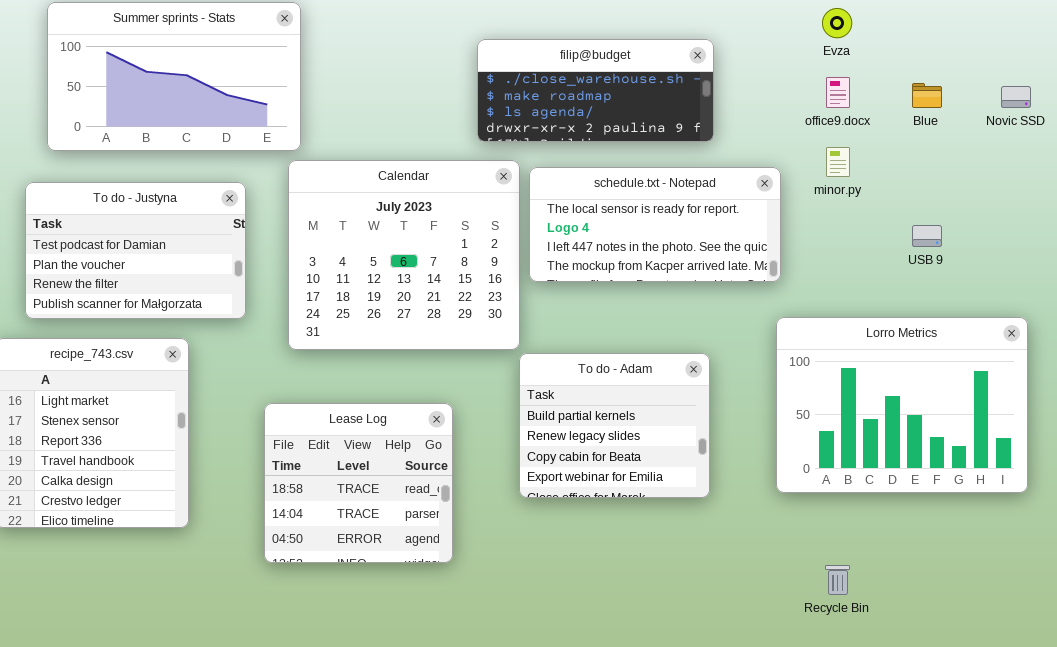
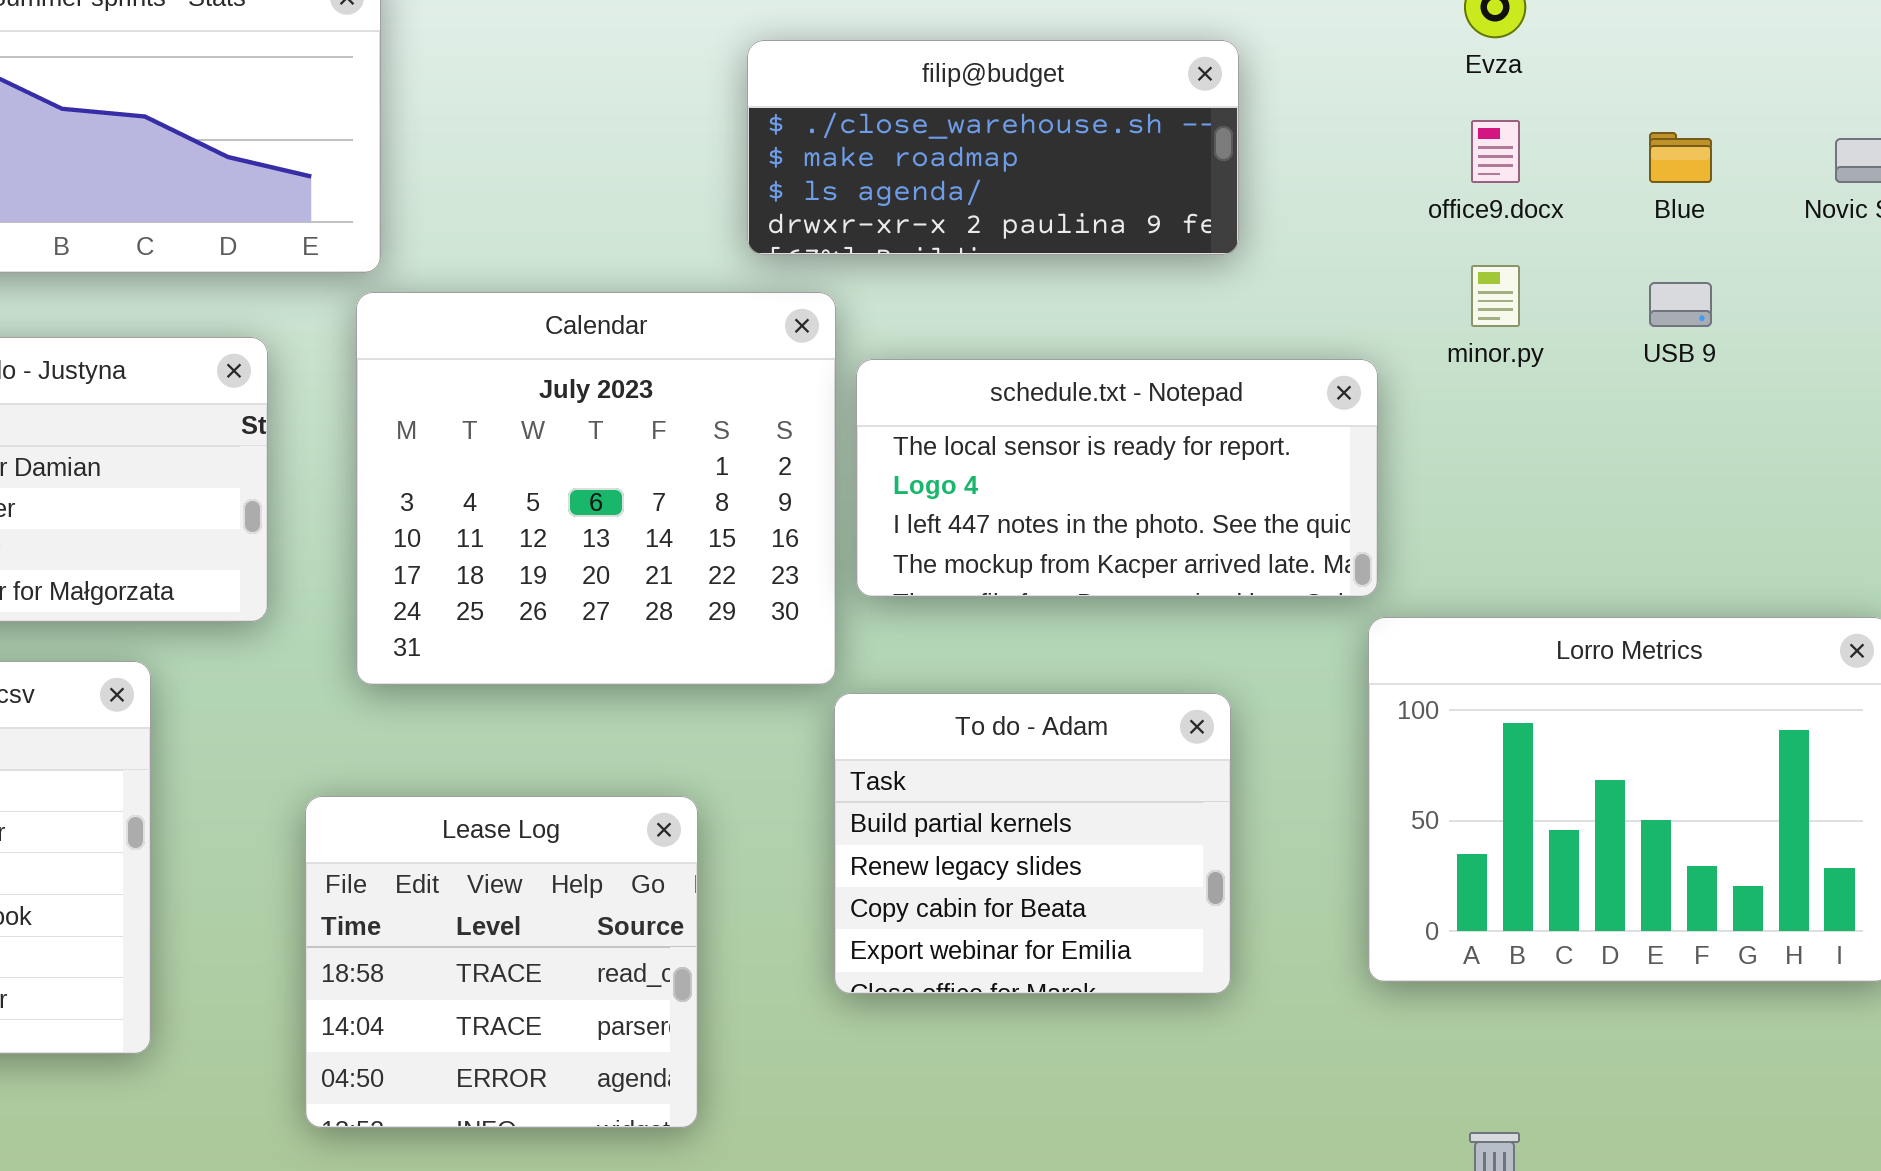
schedule.txt - Notepad: [529,167,781,282] -> [856,359,1378,597], moved
USB 9: [912,225,942,247] -> [1649,282,1712,327], moved

